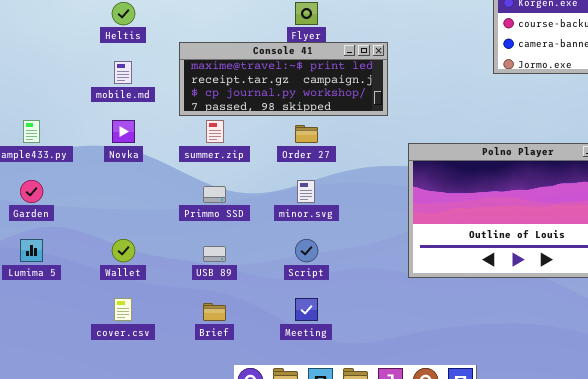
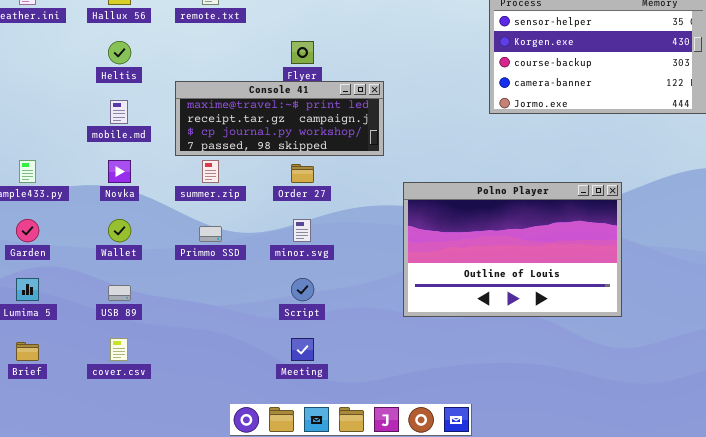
Wallet: [112,239,135,262] -> [108,219,131,242], moved
USB 89: [203,246,226,262] -> [108,285,131,301], moved
Brief: [203,303,226,321] -> [16,342,39,361], moved

